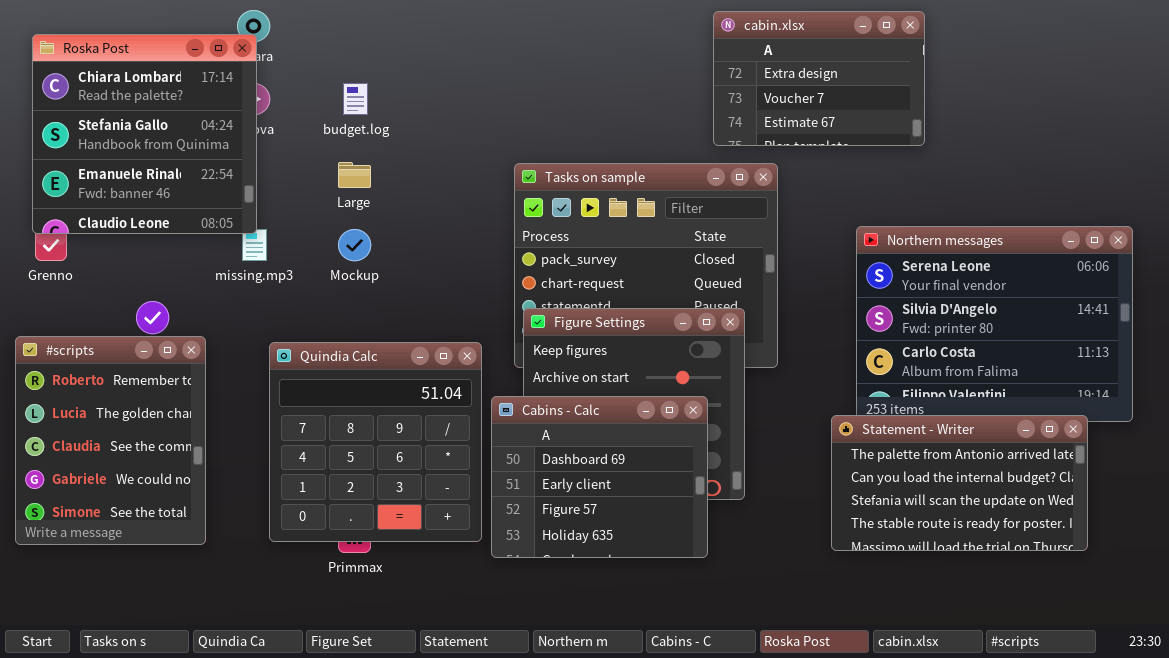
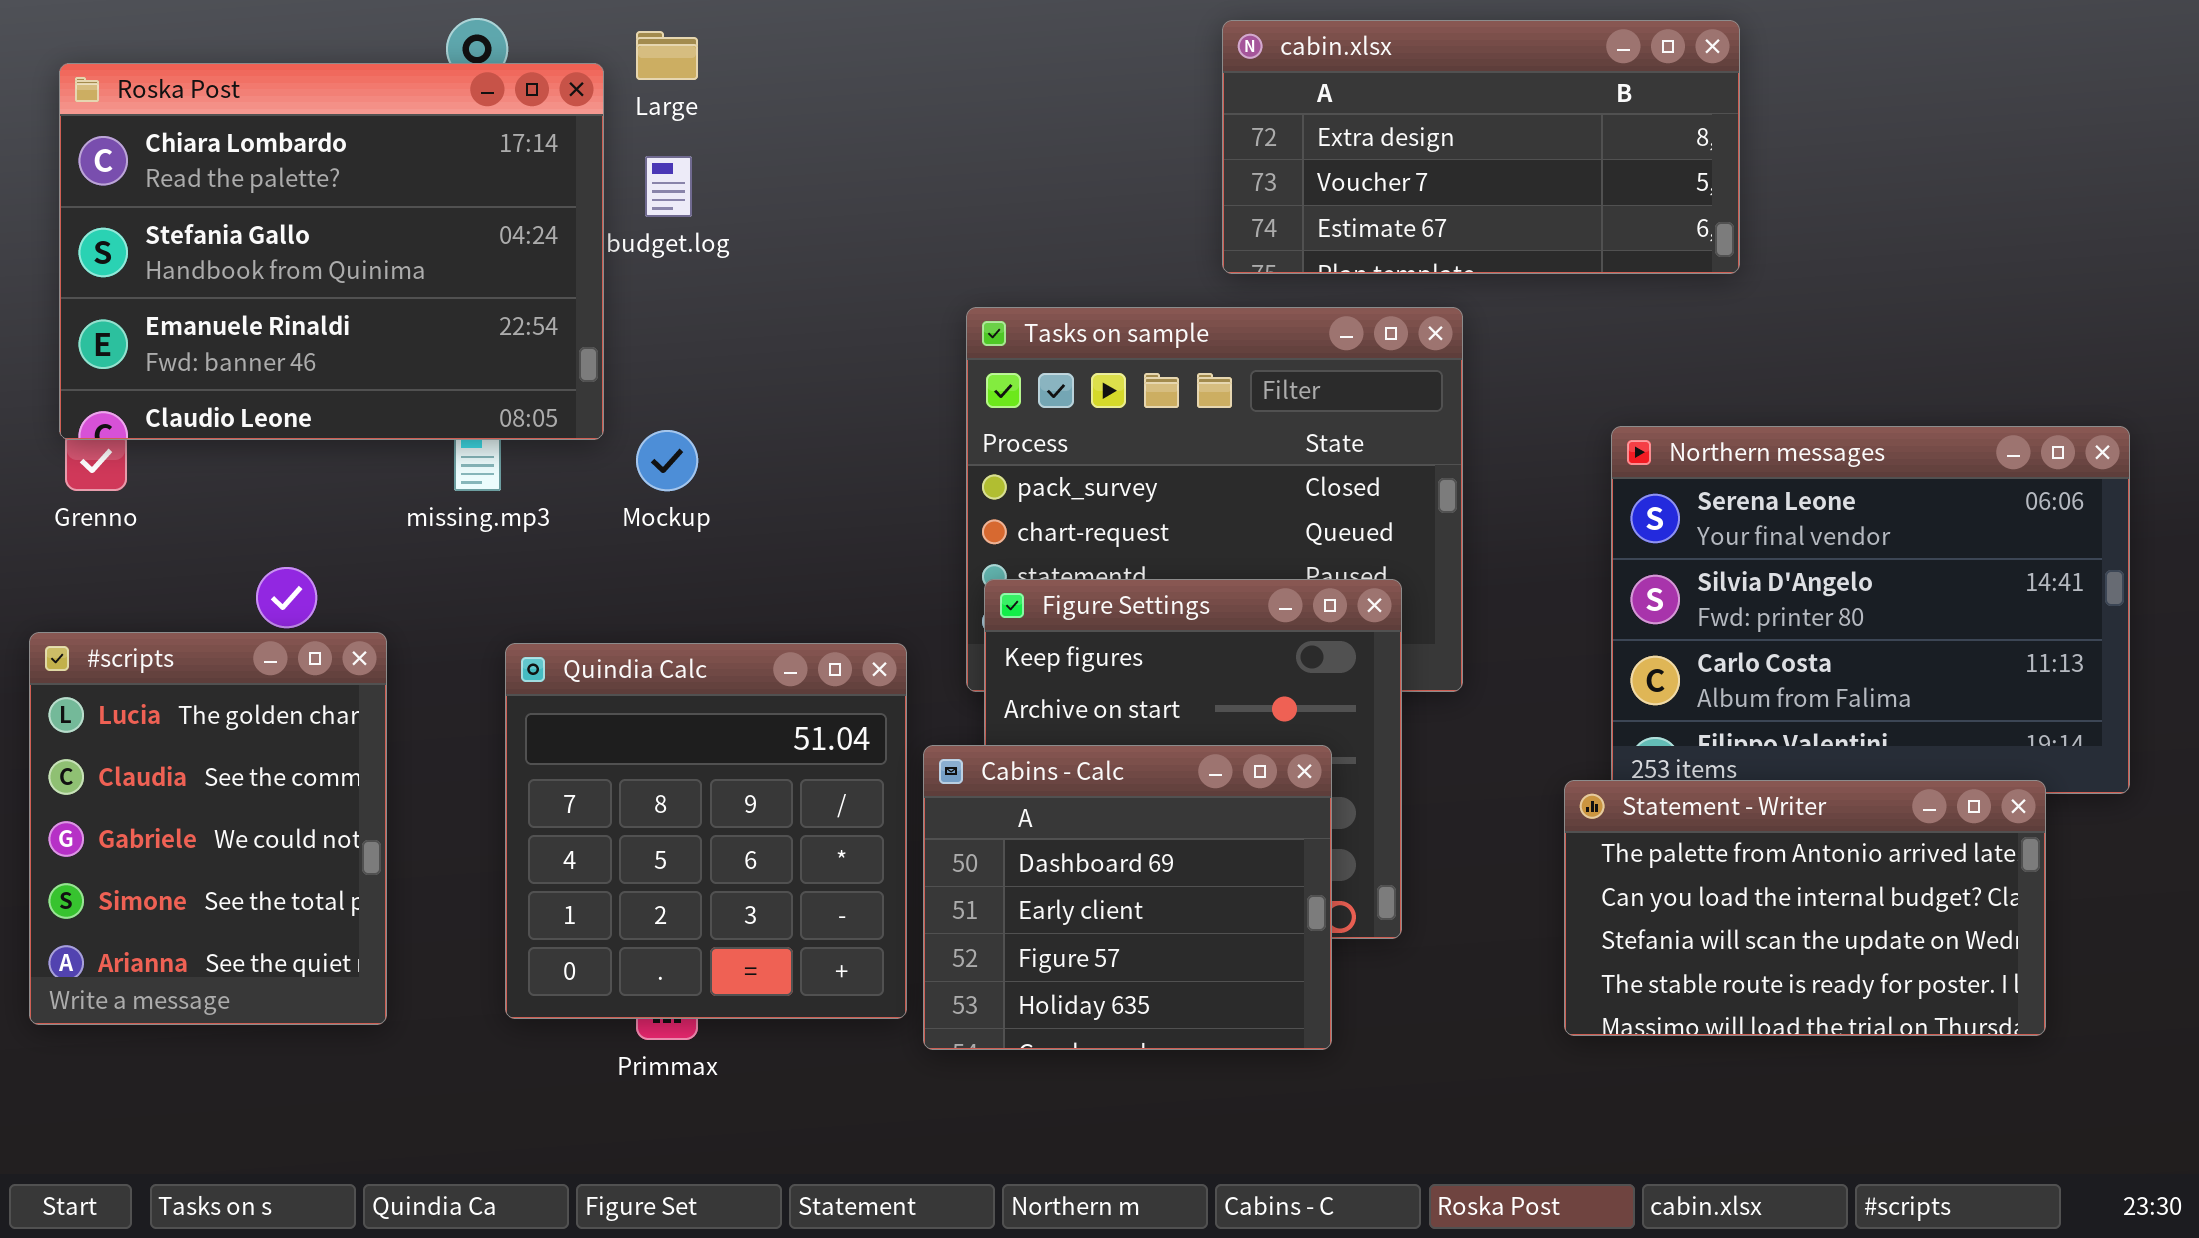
cabin.xlsx: [713,11,925,146] -> [1222,20,1740,274], resized
Roska Post: [32,34,257,234] -> [59,63,604,440], resized
Large: [338,162,371,188] -> [636,31,698,80], moved
#scripts: [15,336,206,545] -> [29,632,387,1025], scrolled down 1 row

